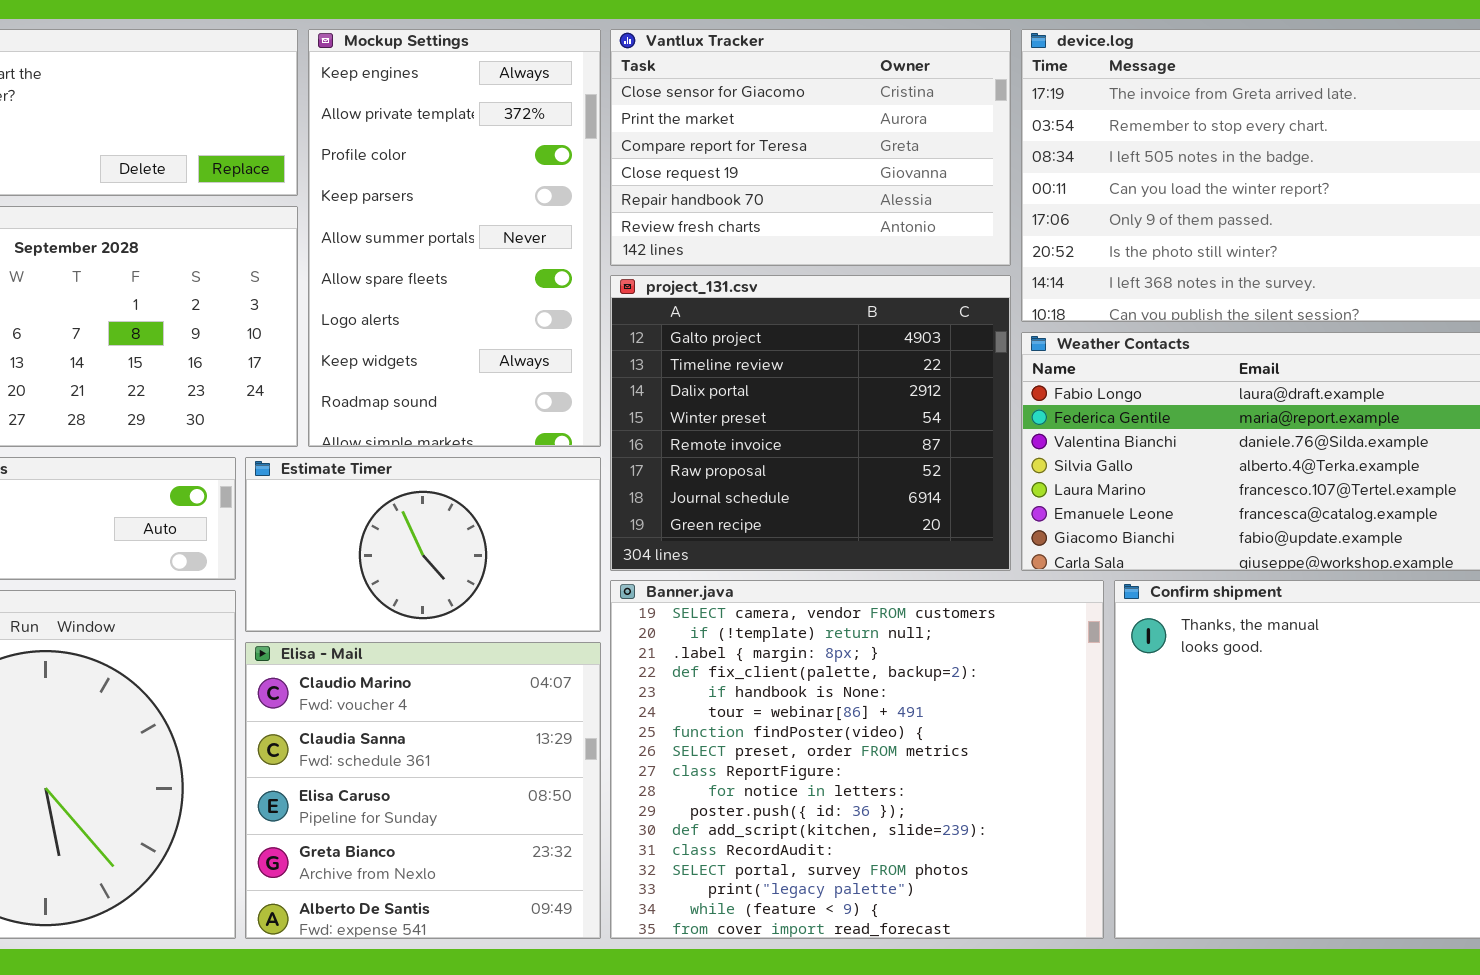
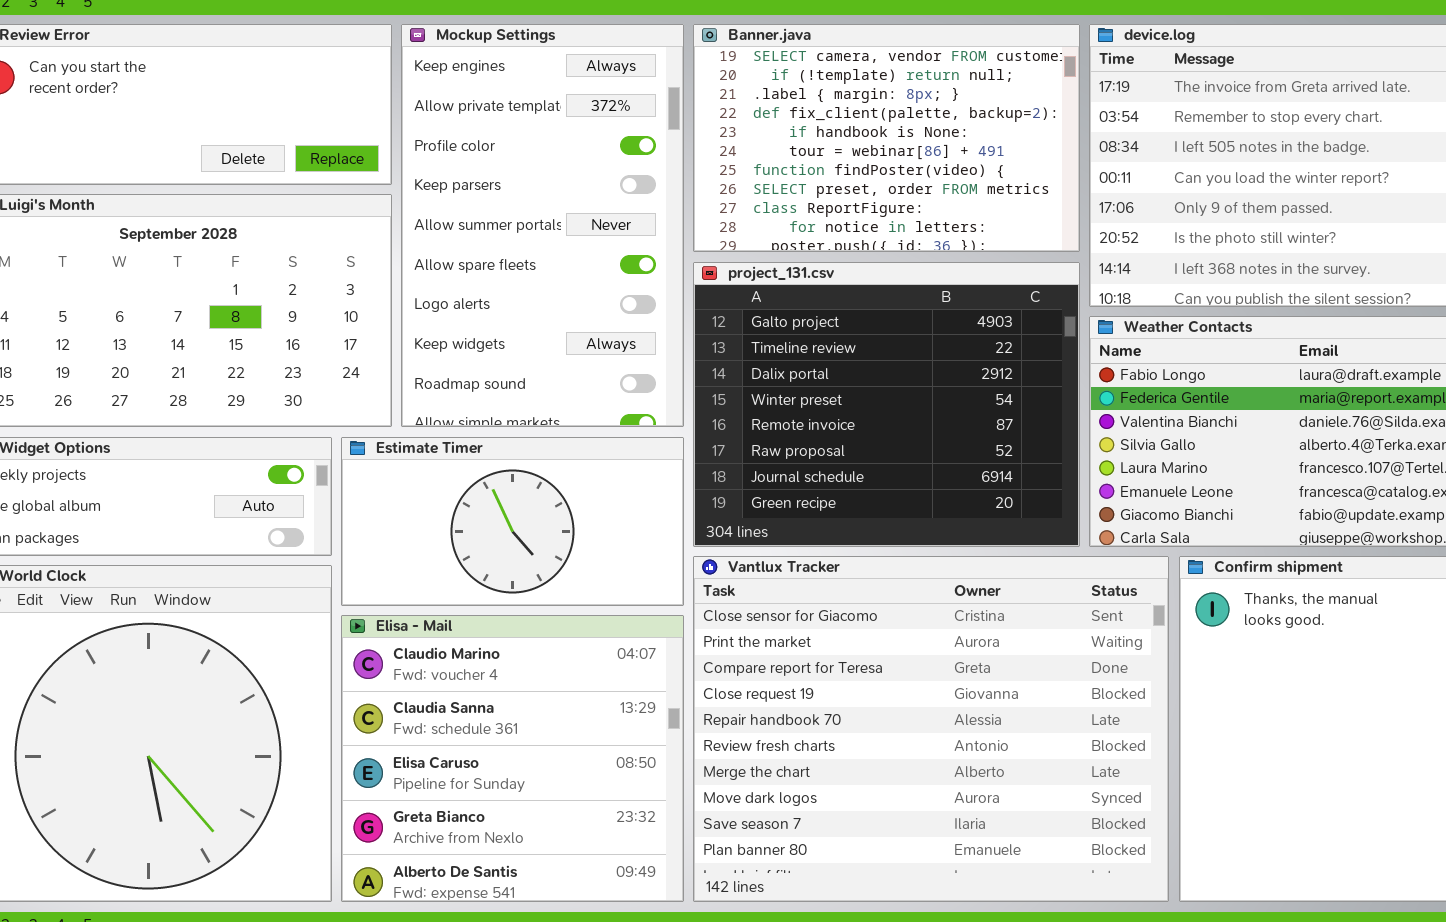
Vantlux Tracker: [610,29,1011,266] -> [693,556,1169,902], moved, resized
Banner.java: [610,580,1104,939] -> [693,24,1080,252], moved, resized

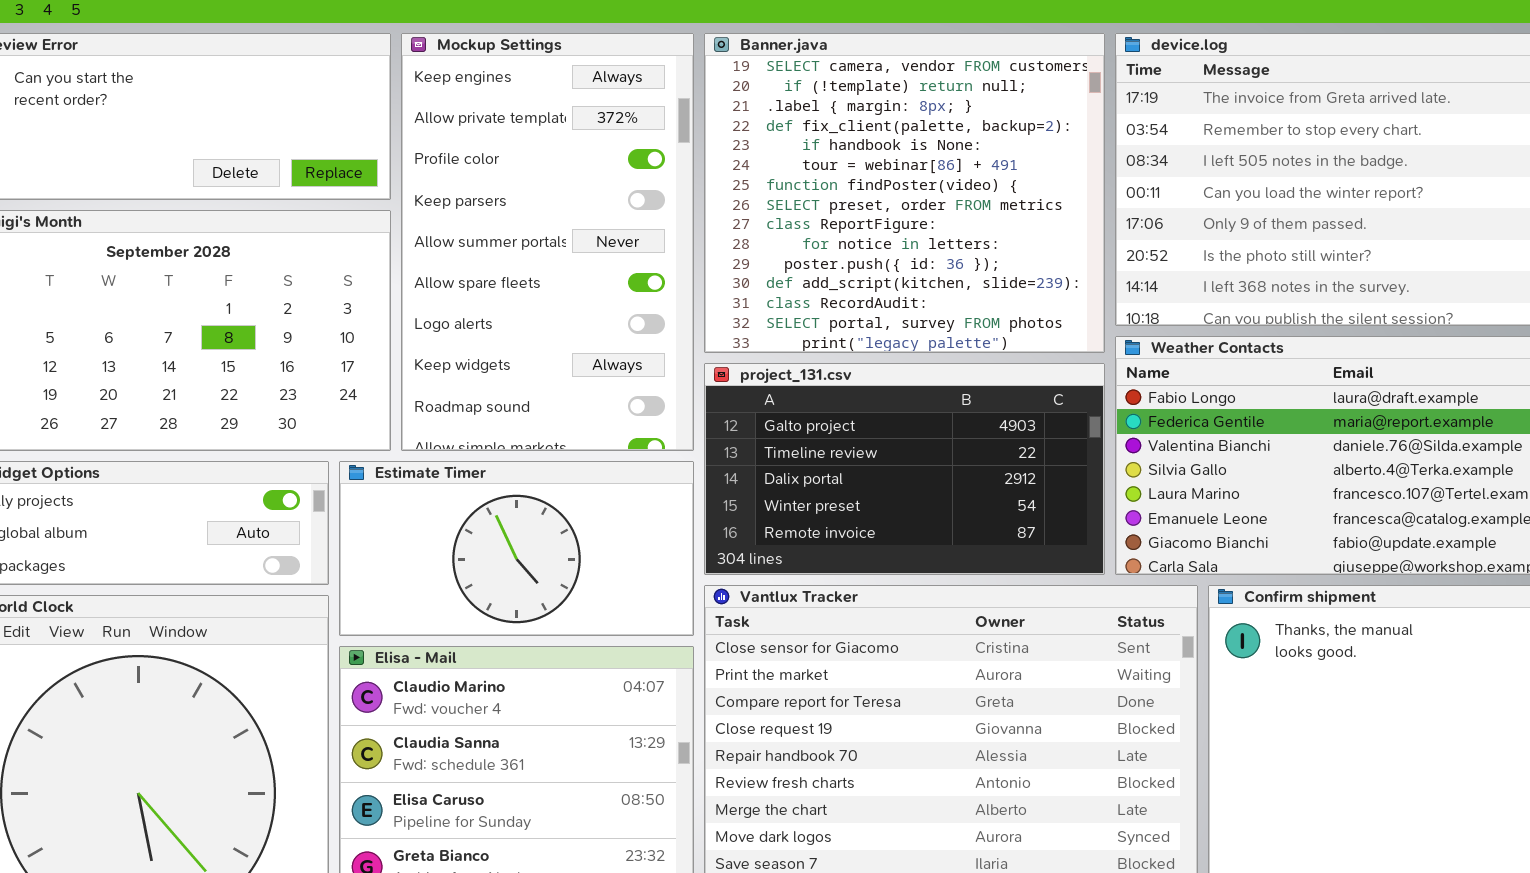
Banner.java: [693,24,1080,252] -> [704,33,1105,353], resized
project_131.csv: [693,262,1080,547] -> [704,363,1105,575], resized

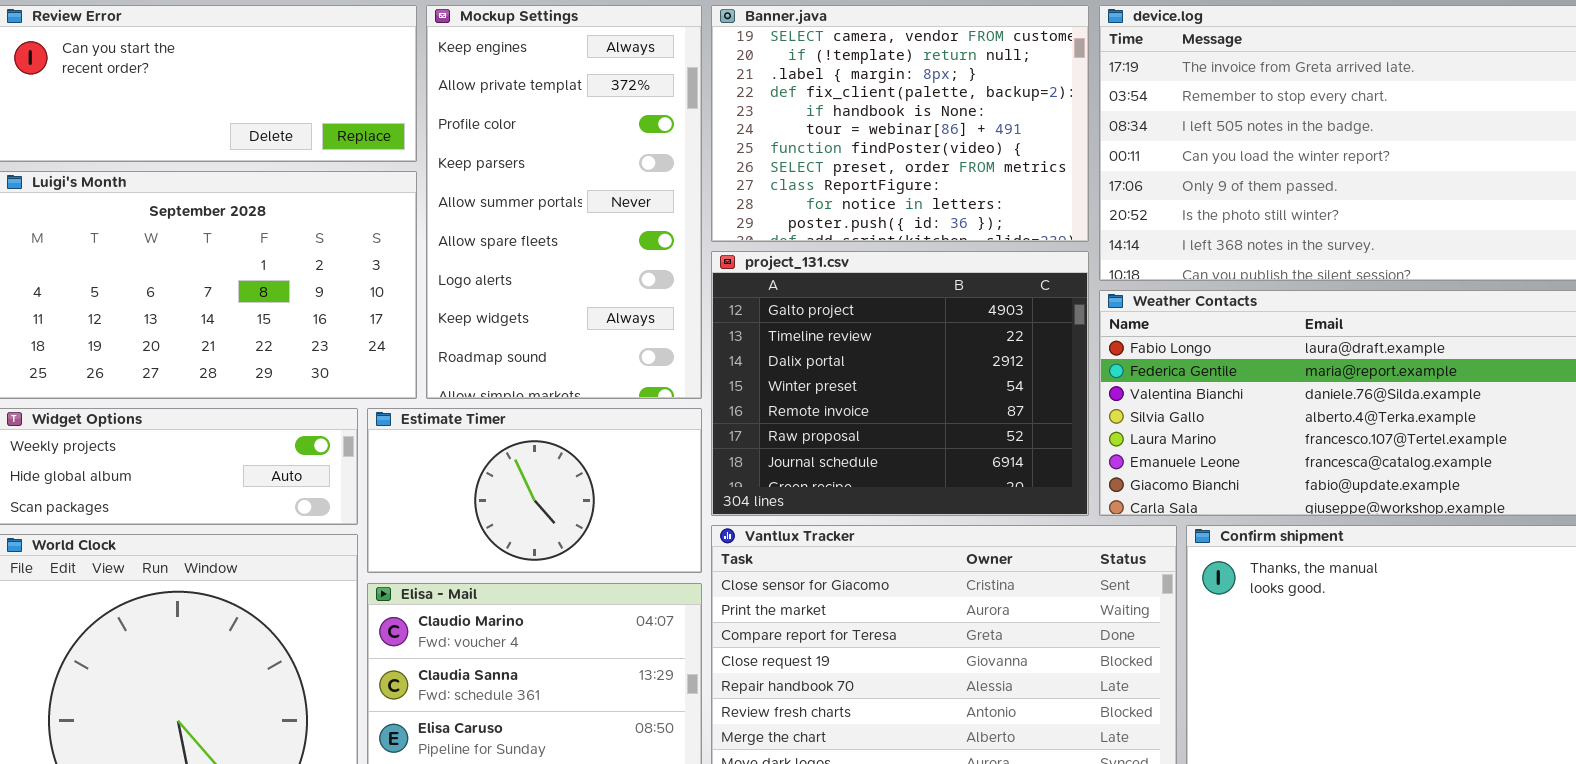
Banner.java: [704,33,1105,353] -> [711,5,1089,242], resized
project_131.csv: [704,363,1105,575] -> [711,251,1089,516], resized

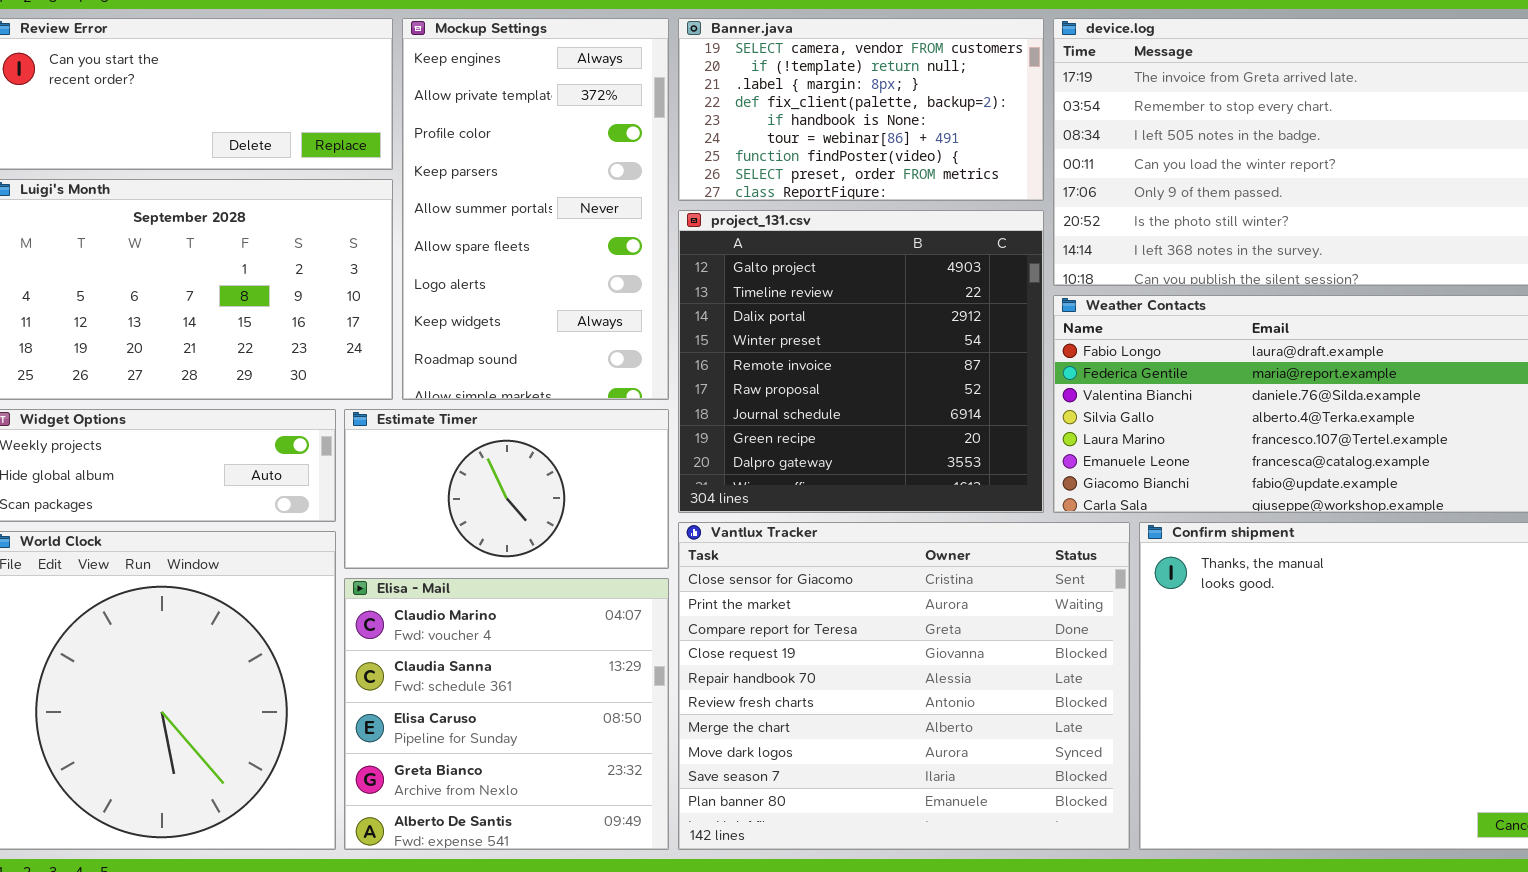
Banner.java: [711,5,1089,242] -> [678,18,1044,201], resized
project_131.csv: [711,251,1089,516] -> [678,210,1044,513], resized

